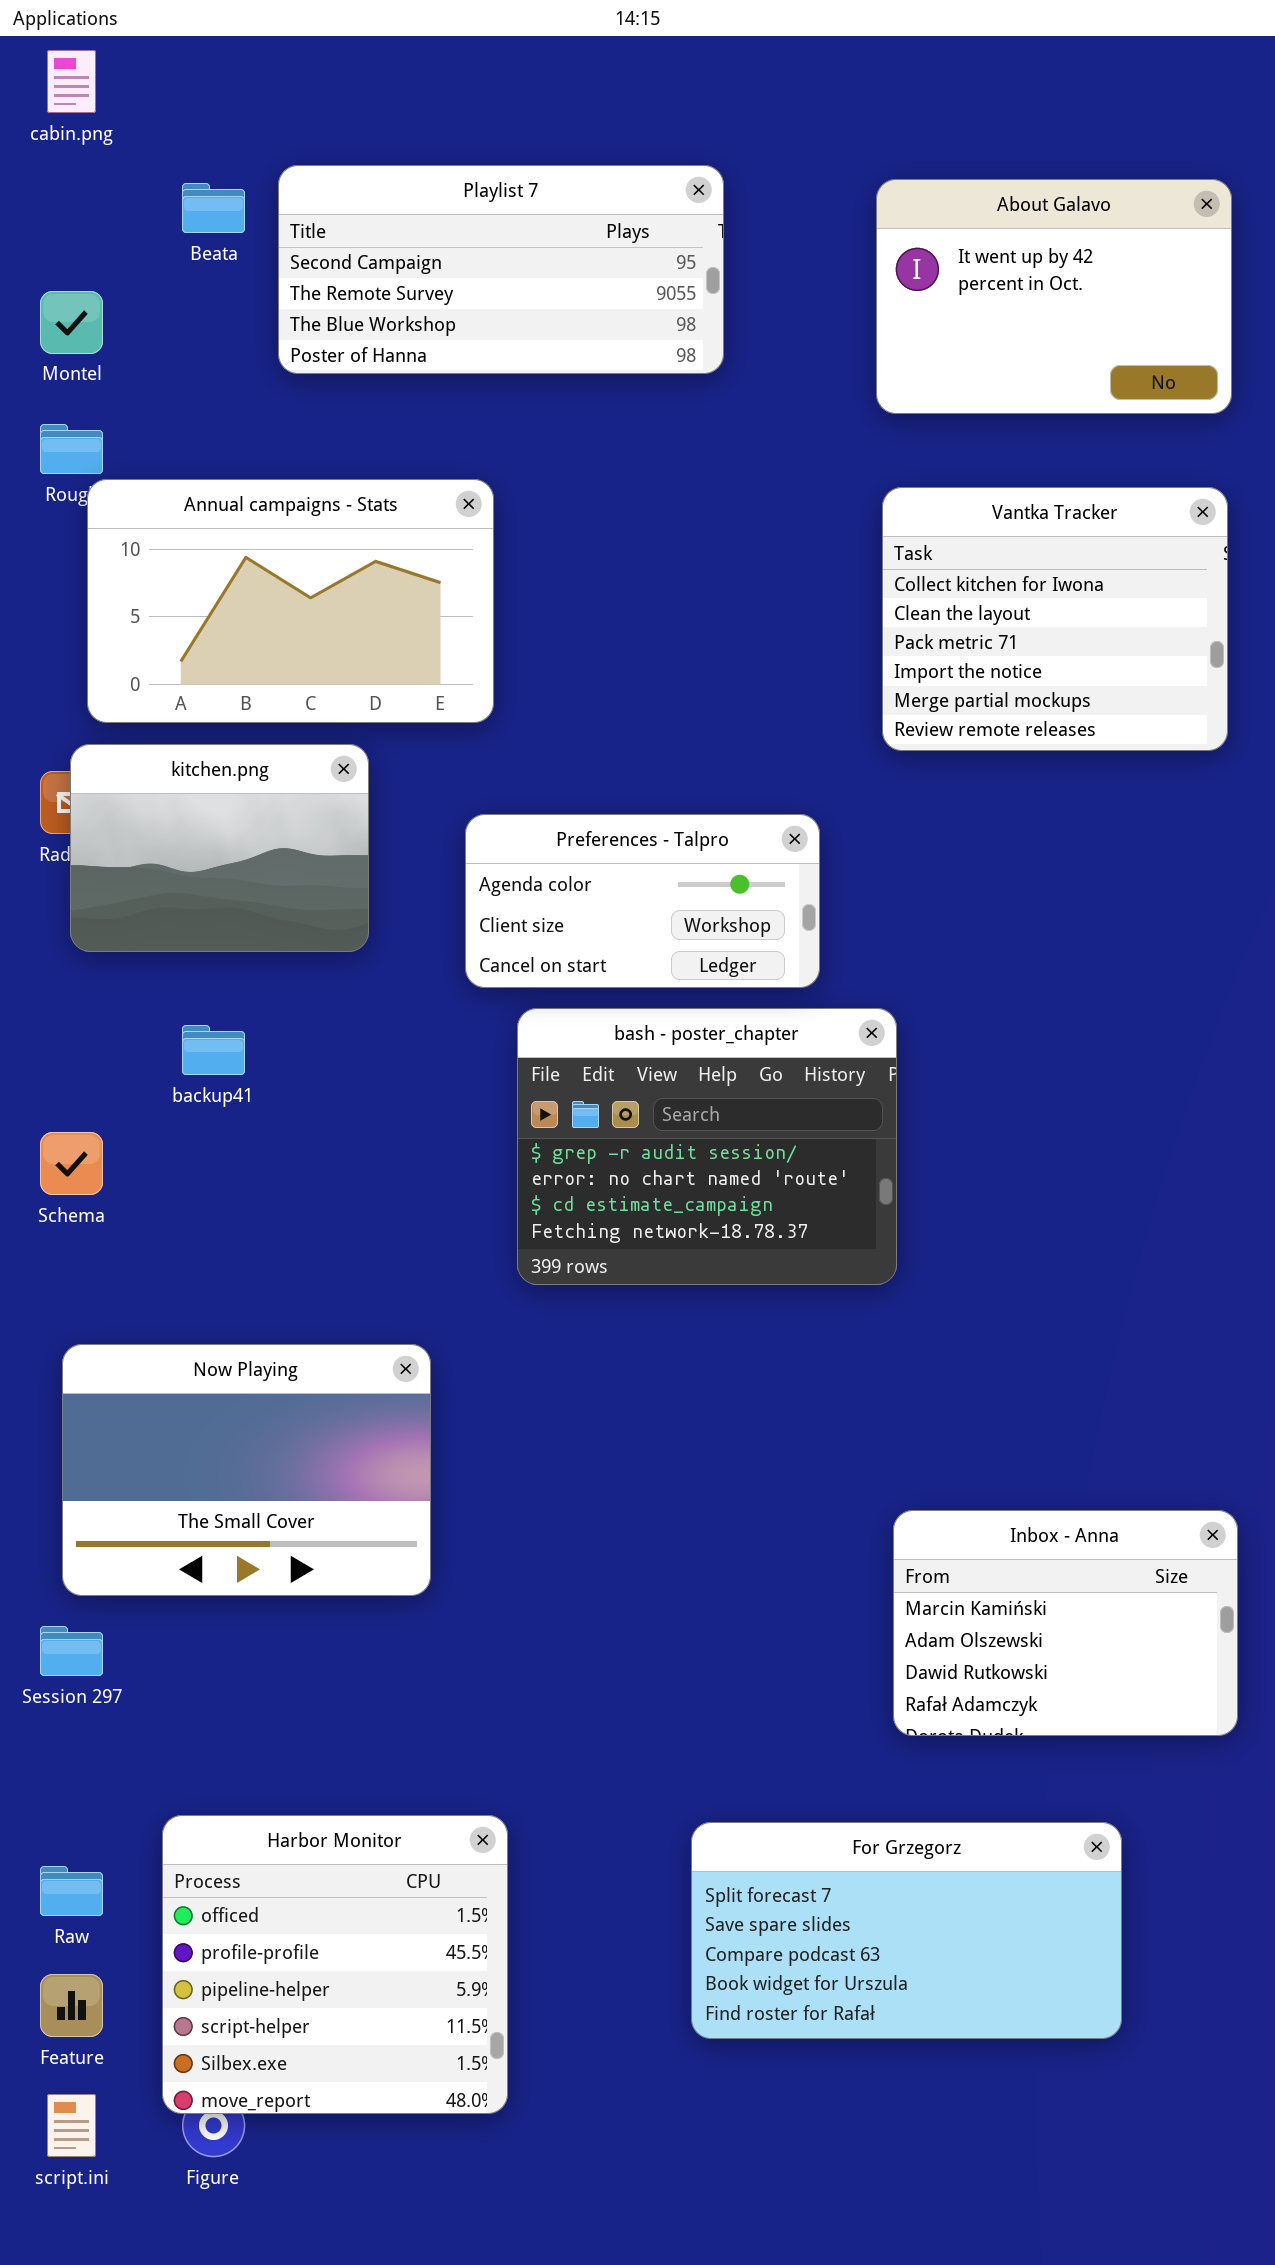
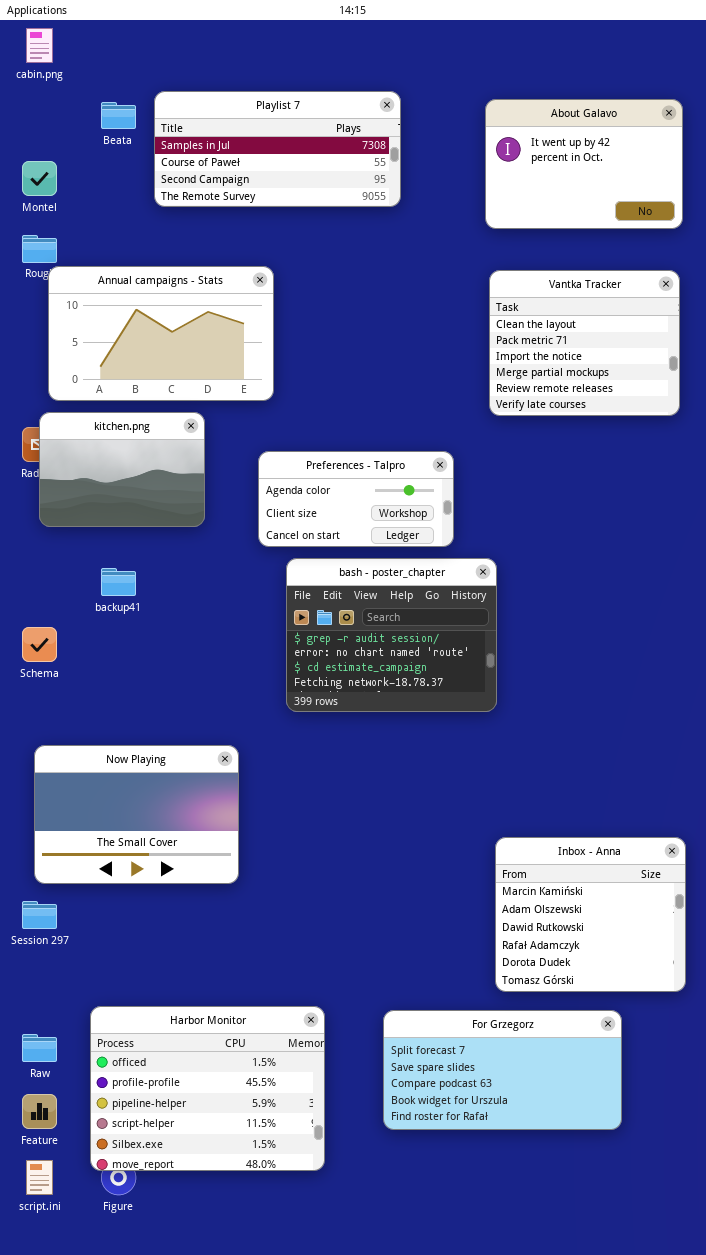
Playlist 7: [278,165,724,374] -> [154,91,401,207], scrolled up 2 rows
Vantka Tracker: [882,487,1228,751] -> [489,270,680,416], scrolled down 1 row
Inbox - Anna: [893,1510,1238,1736] -> [495,837,686,992], resized
Harbor Monitor: [162,1815,508,2114] -> [90,1006,325,1171], resized

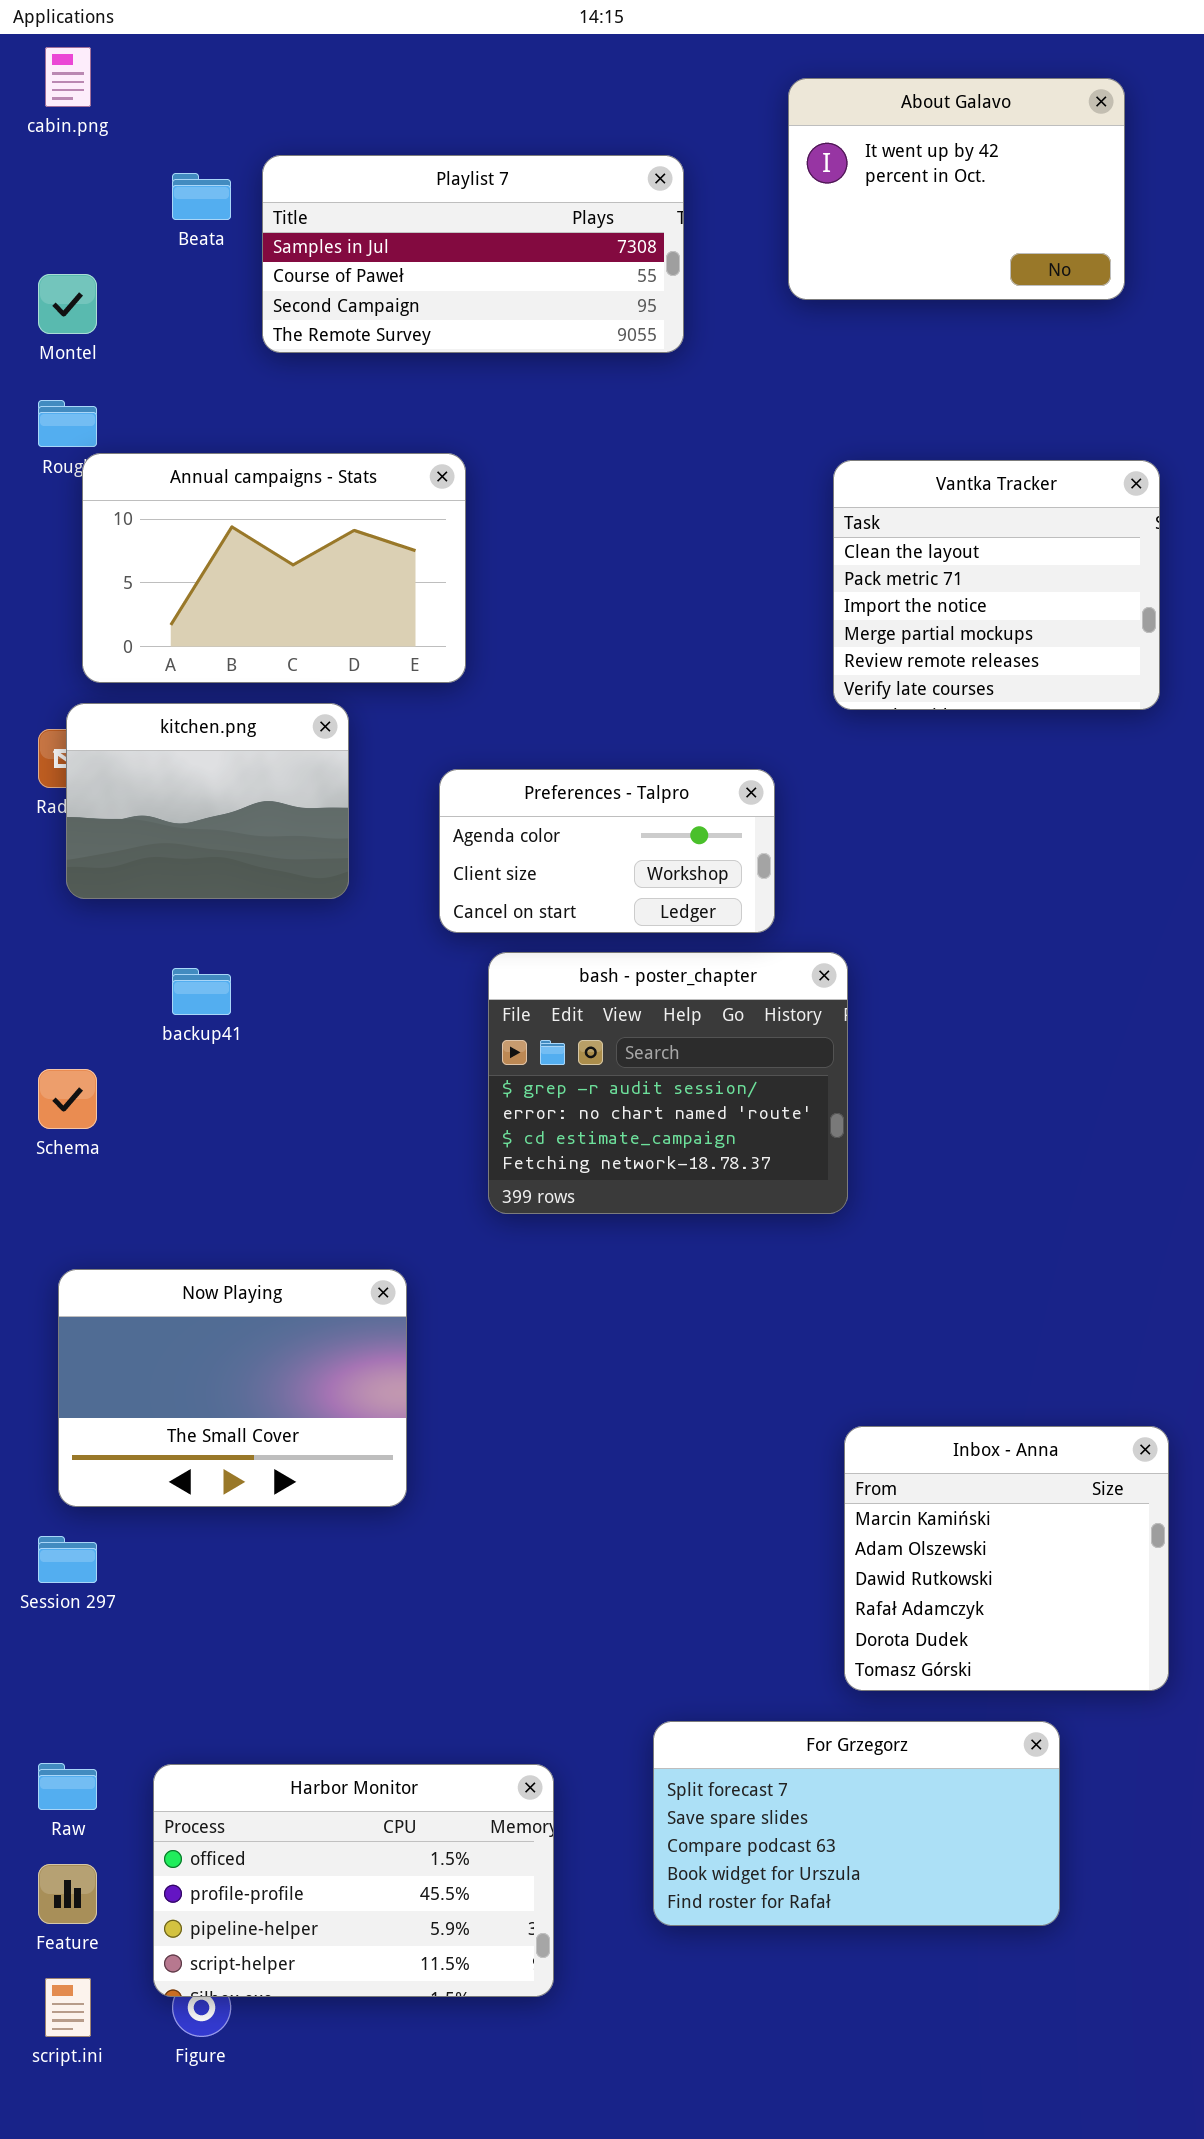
About Galavo: [485,99,683,229] -> [788,78,1125,300], moved
Harbor Monitor: [90,1006,325,1171] -> [153,1764,554,1997], resized

